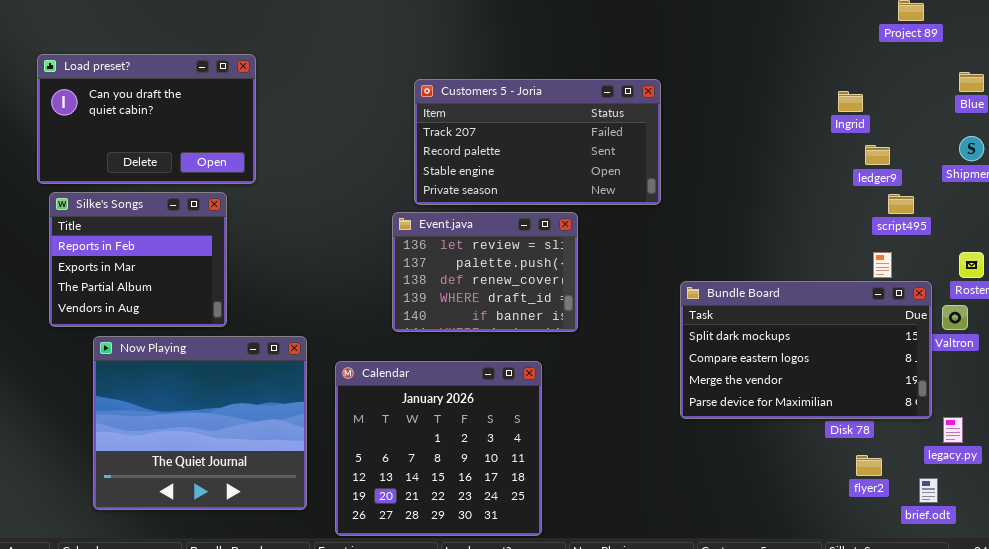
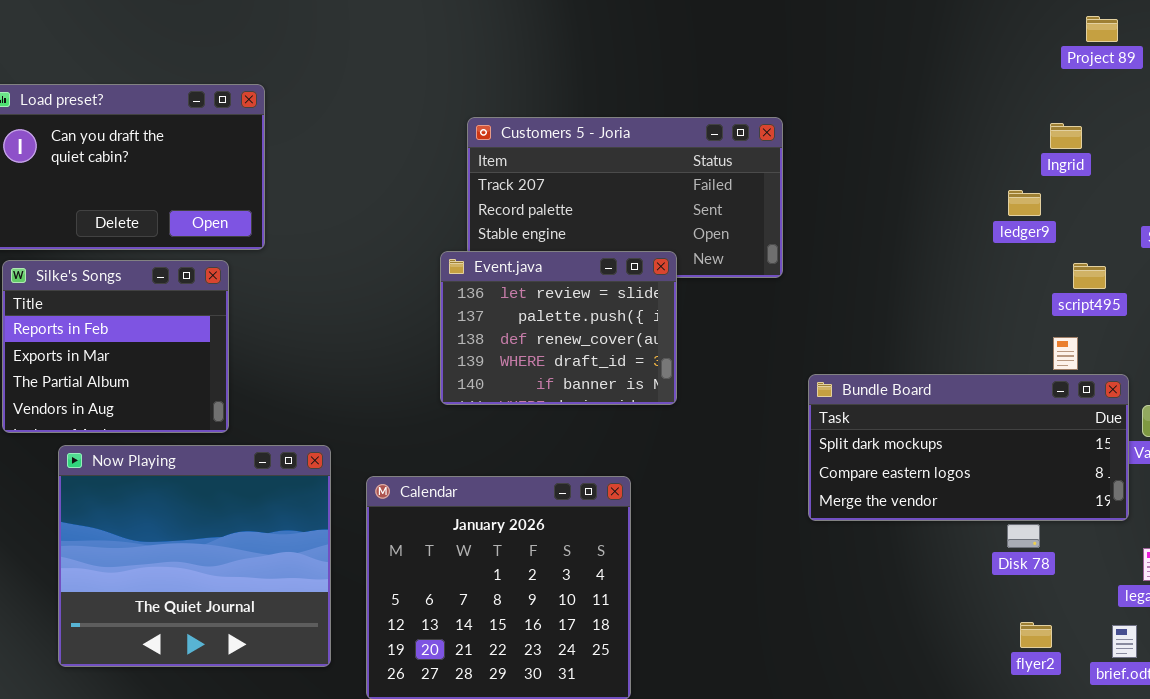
Ingrid: [838,91,863,112] -> [1050,123,1082,149], moved
ledger9: [865,145,890,165] -> [1008,190,1041,216], moved
Event.java: [392,212,578,332] -> [440,251,677,405], moved
Bundle Board: [680,281,932,419] -> [808,374,1129,521], resized
flyer2: [856,455,882,476] -> [1020,622,1052,648], moved

